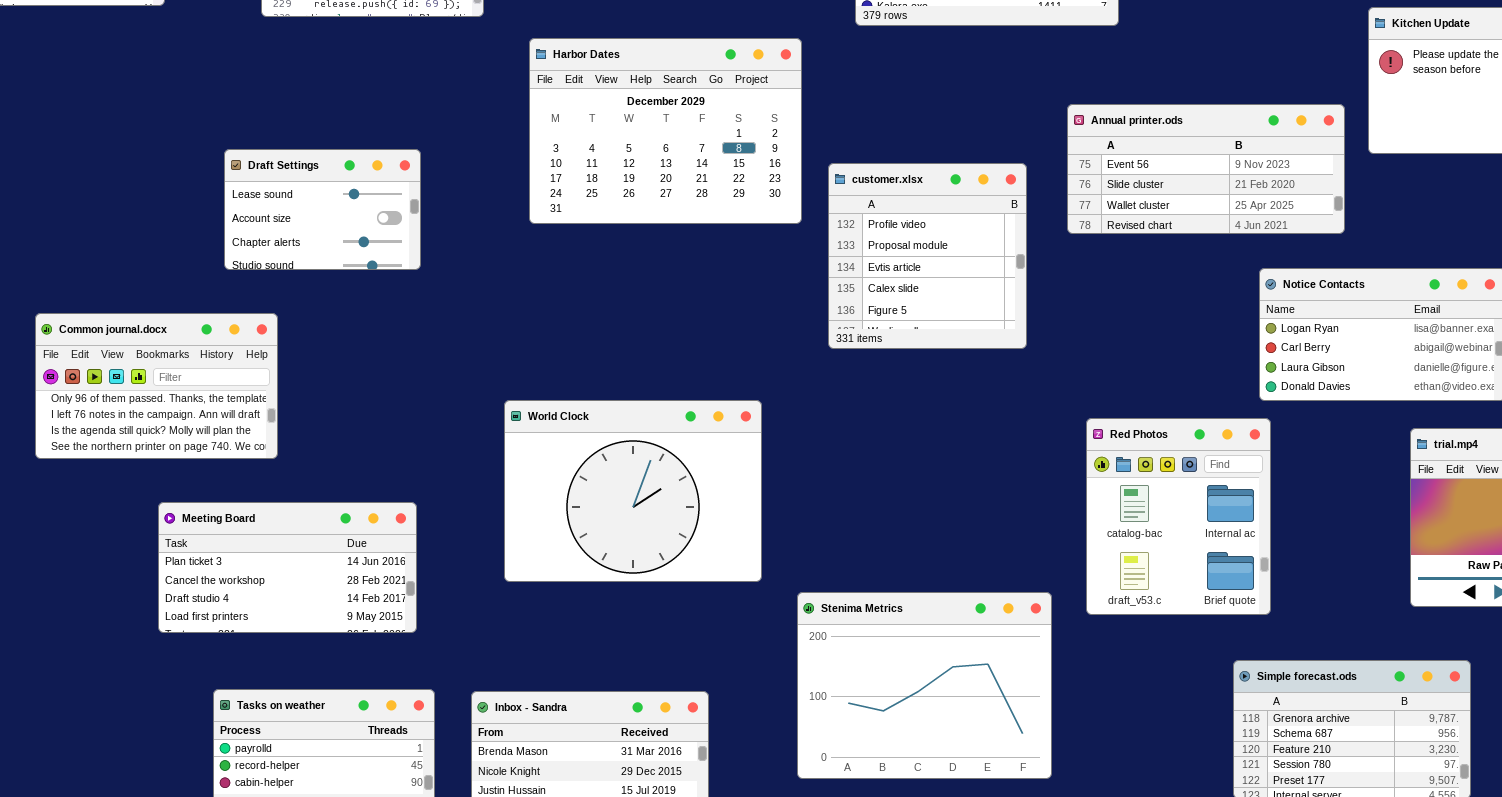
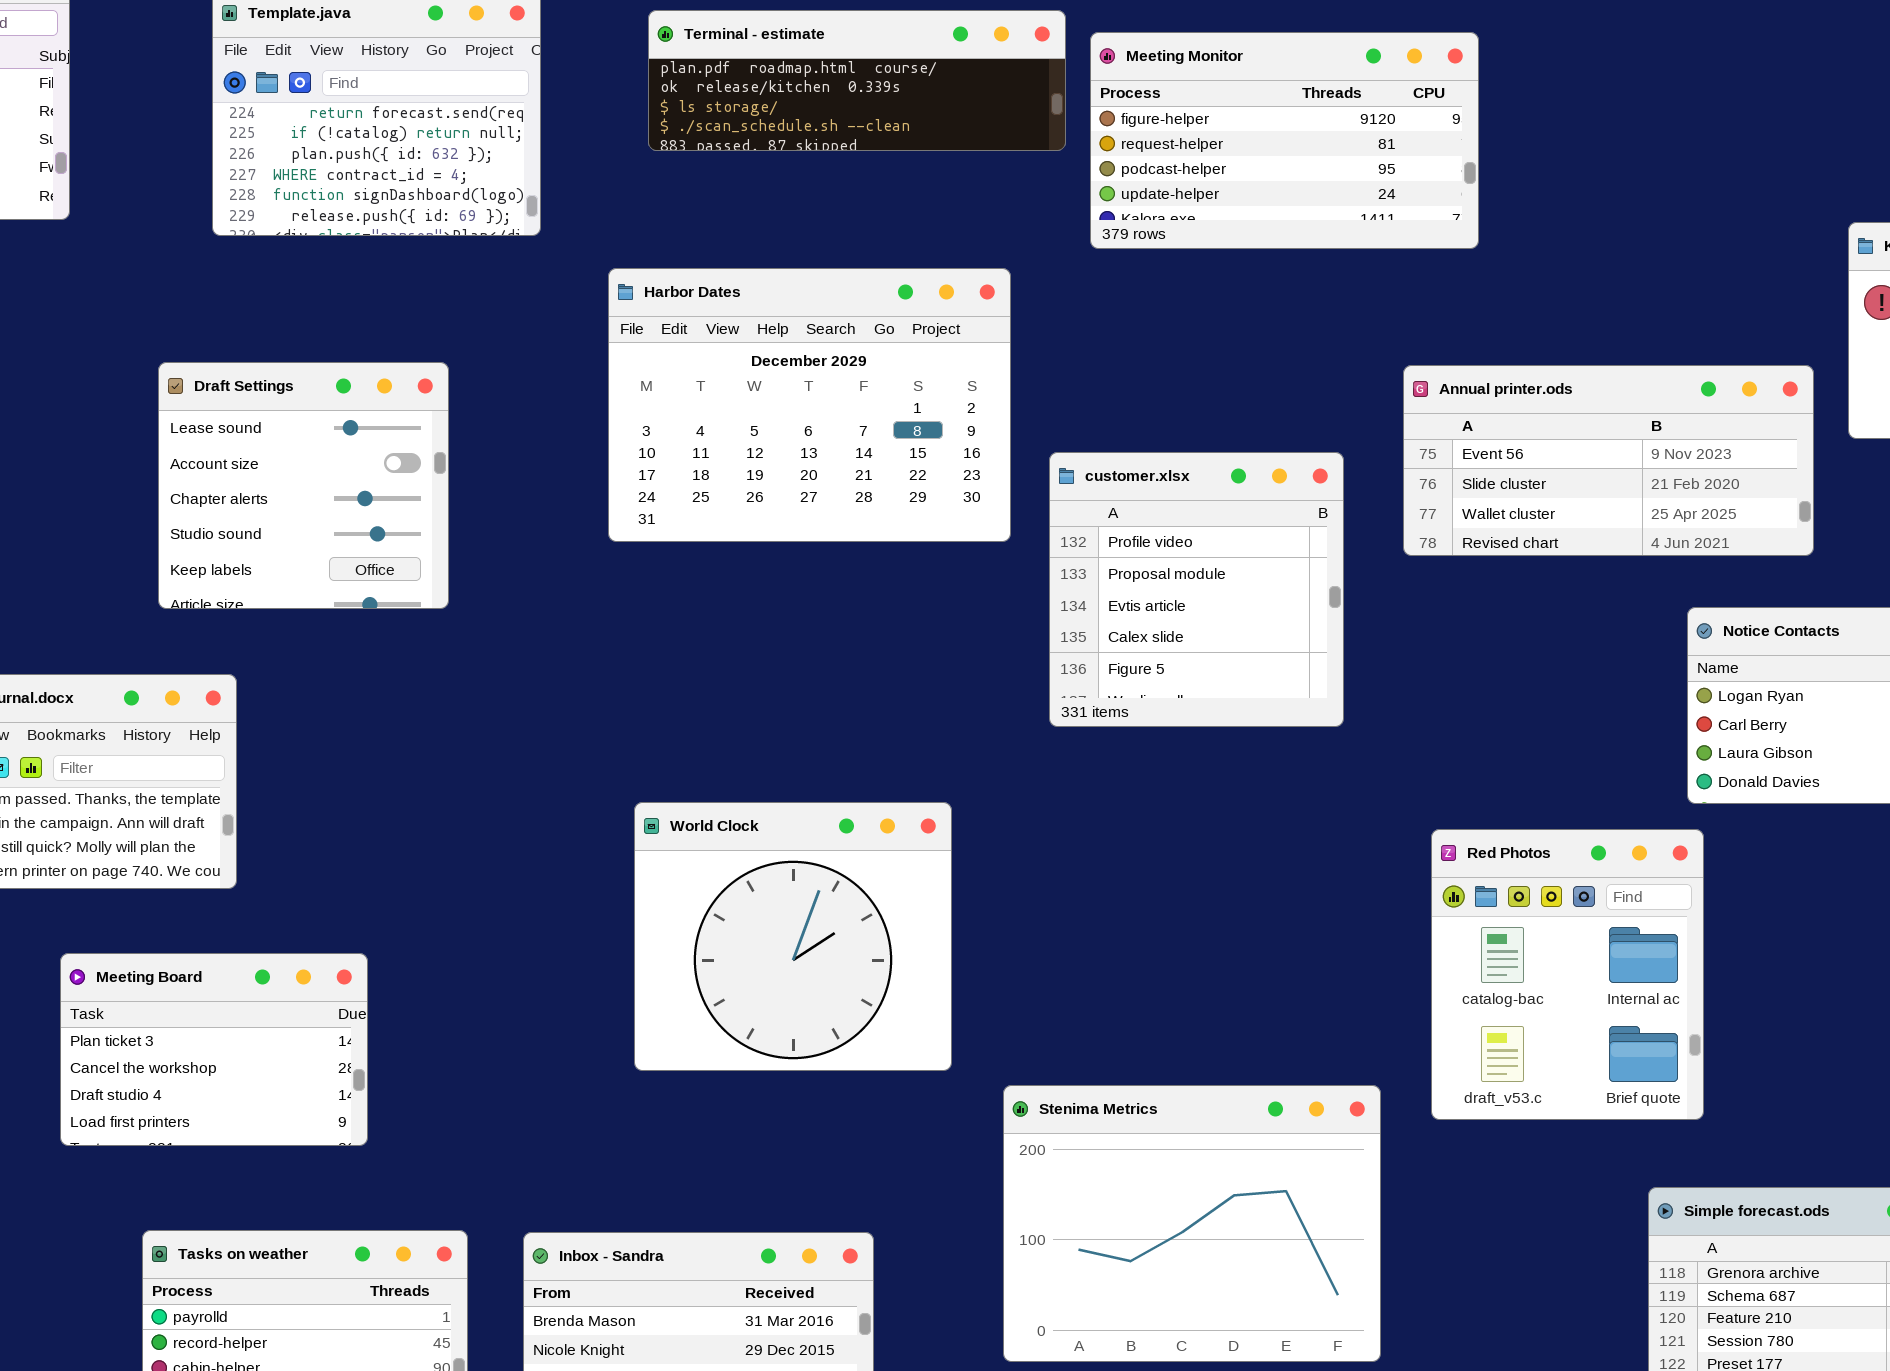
Draft Settings: [224,149,421,270] -> [158,362,449,609], resized
World Clock: [504,400,762,582] -> [634,802,952,1071], resized
Meeting Board: [158,502,417,633] -> [60,953,368,1146], resized

